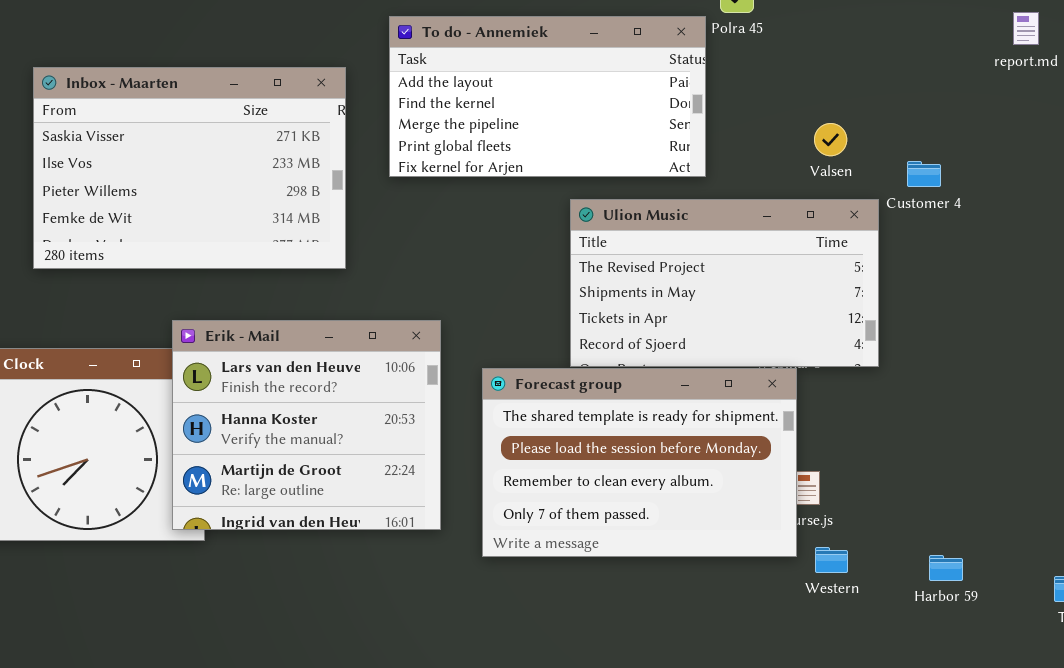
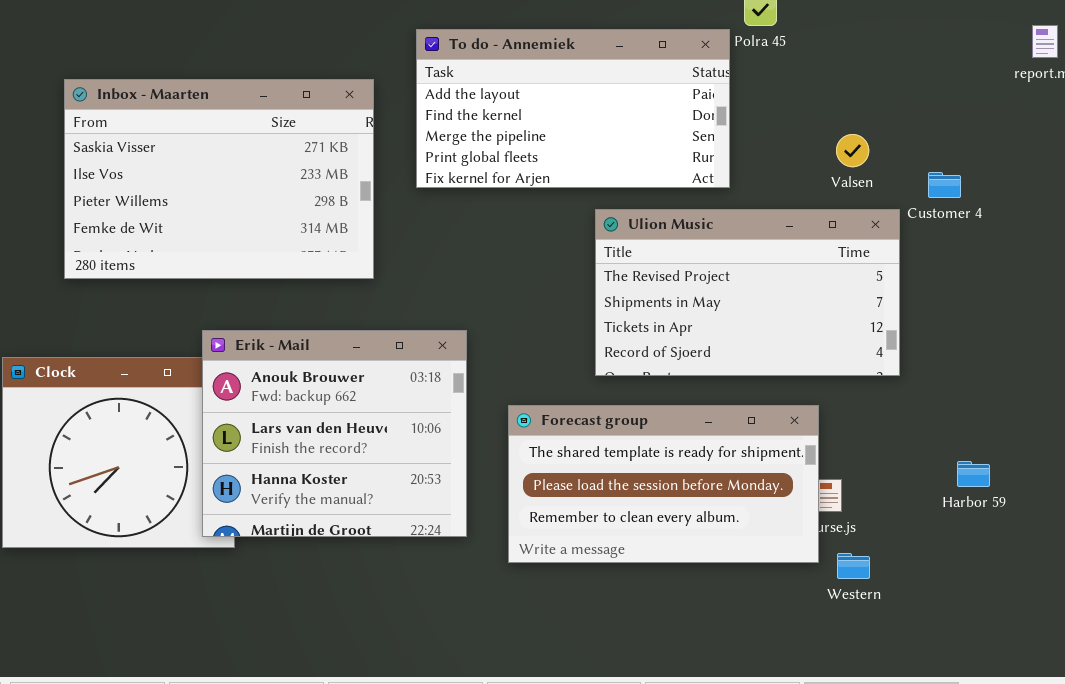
Erik - Mail: [172,320,441,530] -> [202,330,467,537], scrolled up 1 row
Forecast group: [482,368,797,557] -> [508,405,819,563], resized
Harbor 59: [929,555,963,581] -> [957,461,990,487], moved

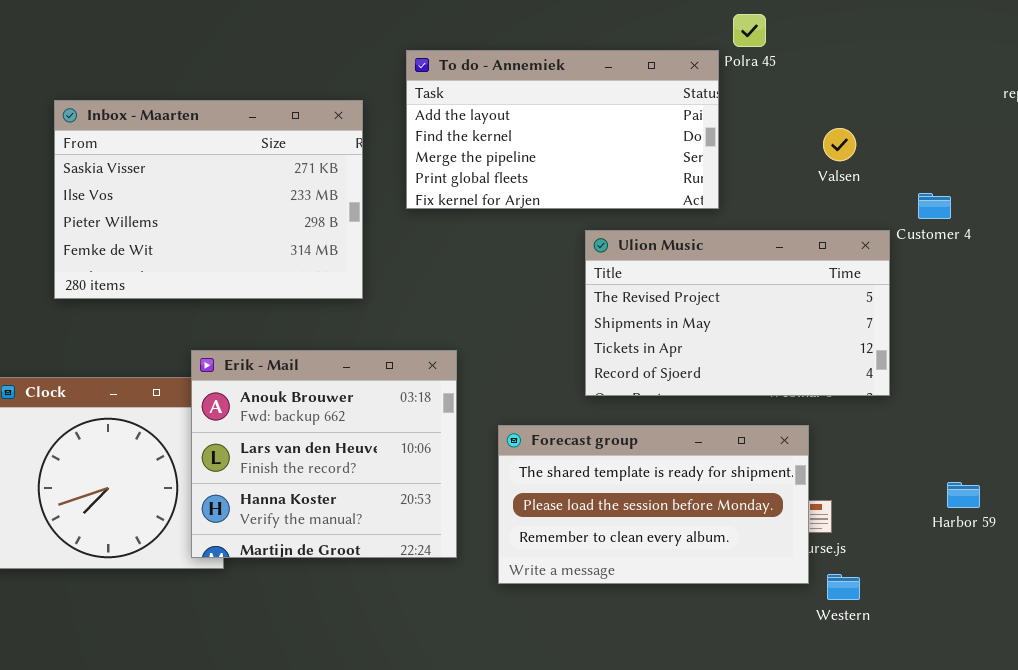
Valsen: [836,134,869,167] -> [823,128,856,161], moved

